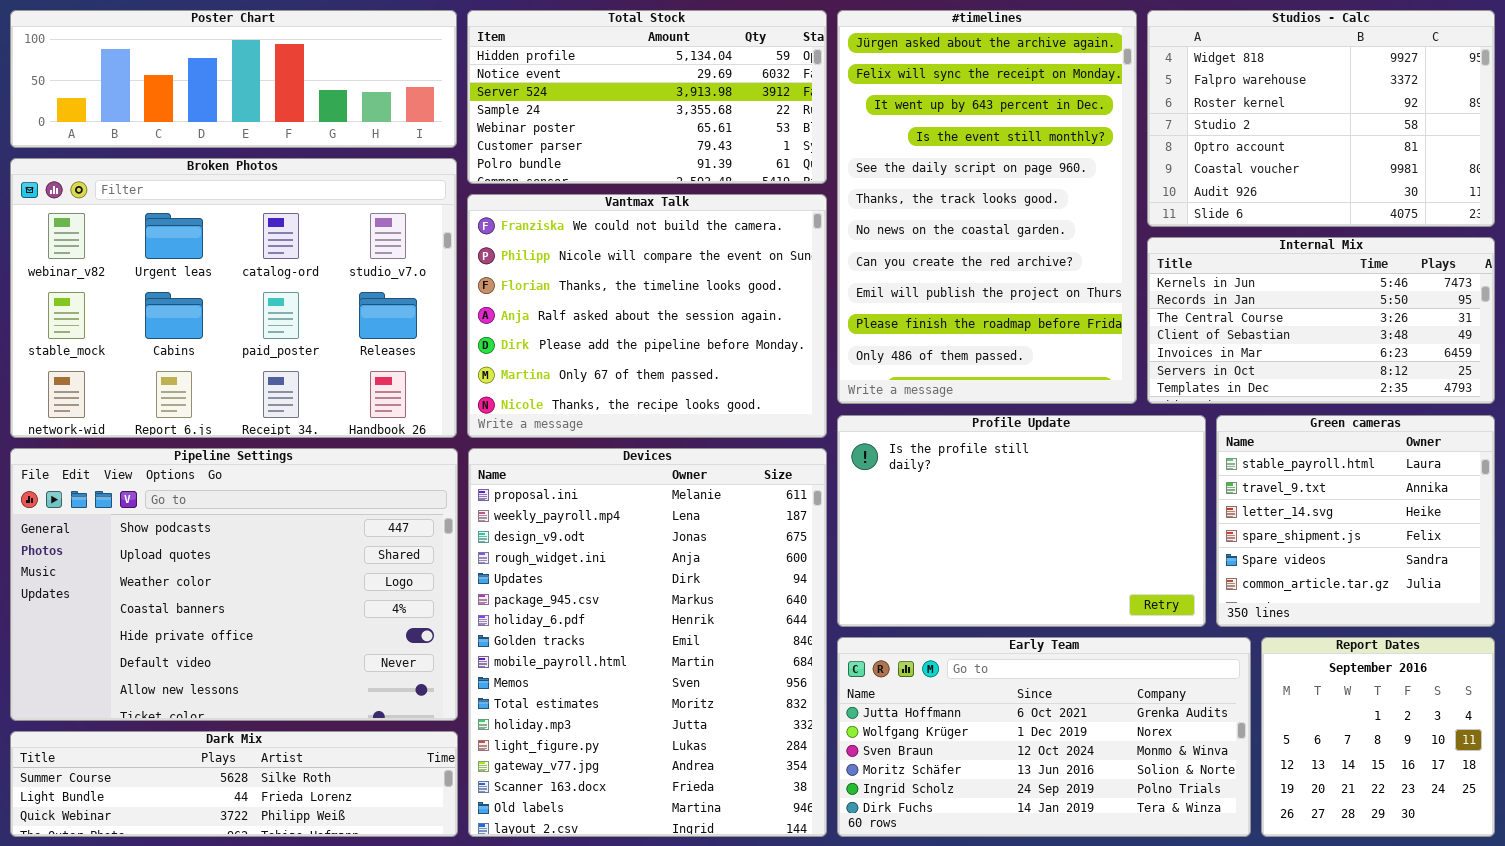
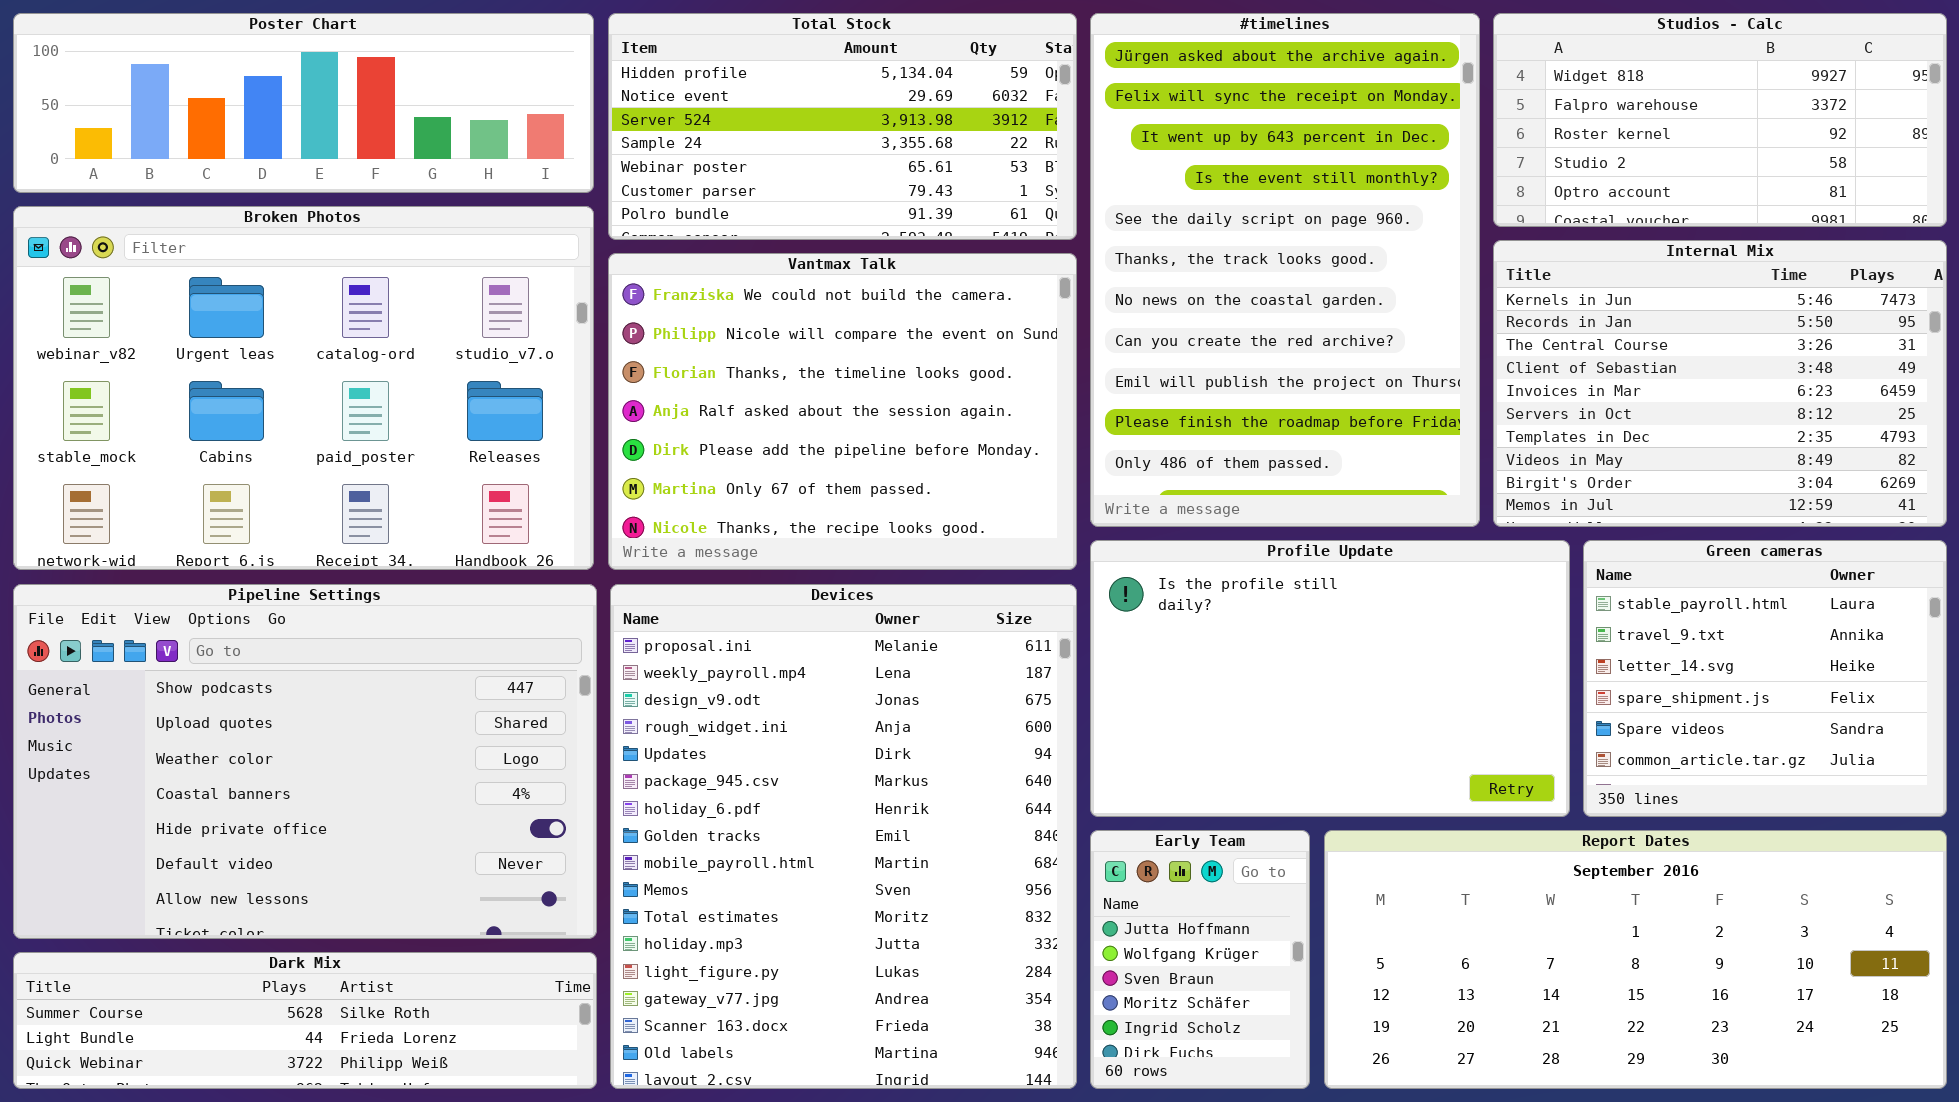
Studios - Calc: [1147,10,1495,227] -> [1493,13,1947,227], resized
Internal Mix: [1147,237,1495,404] -> [1493,240,1947,527], resized
Early Team: [837,637,1251,837] -> [1090,830,1310,1089], resized
Report Dates: [1261,637,1495,837] -> [1324,830,1947,1089], resized

